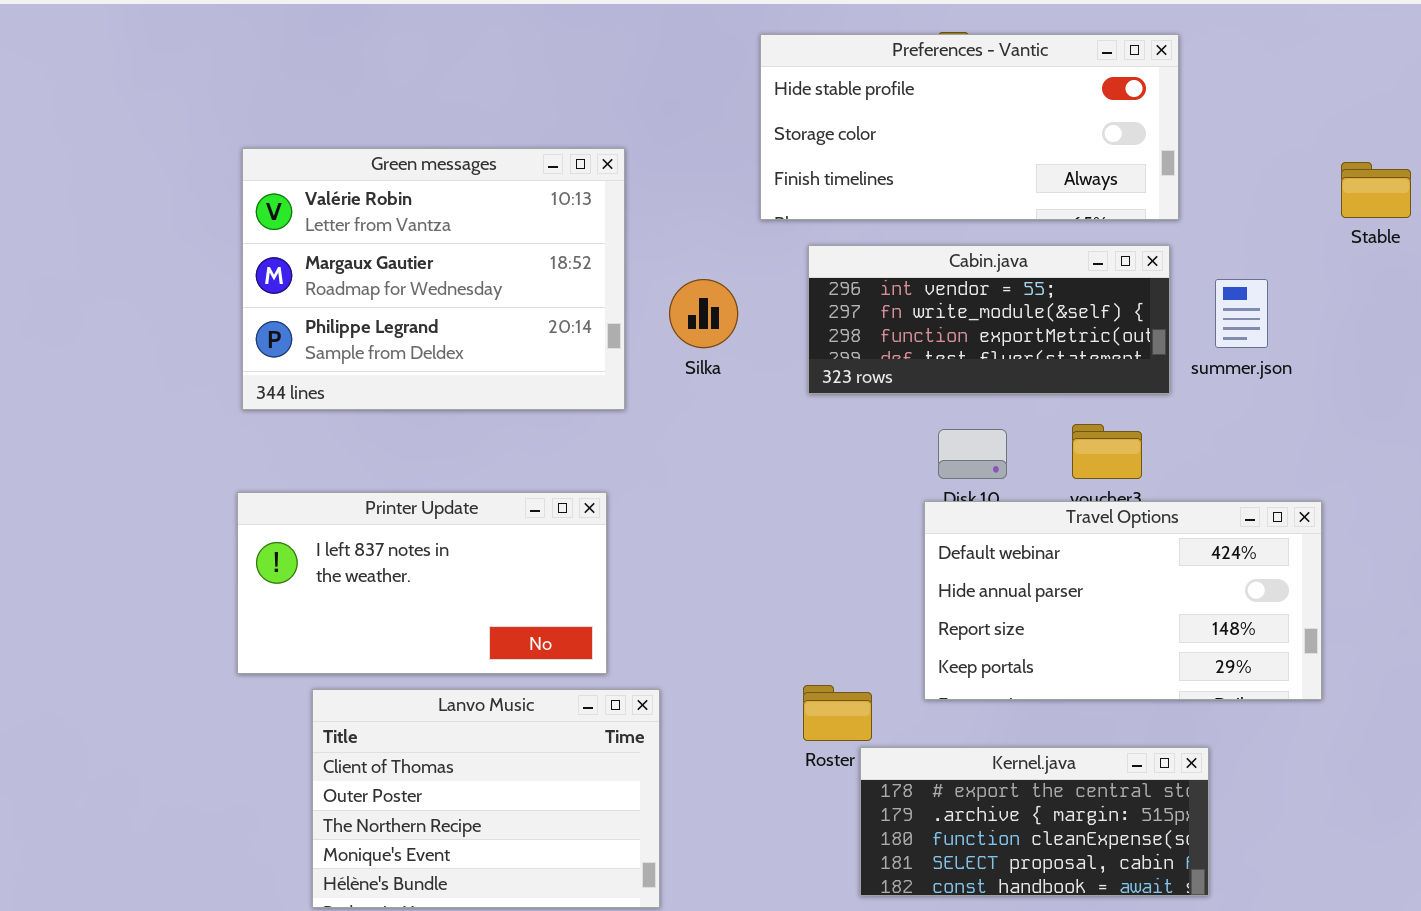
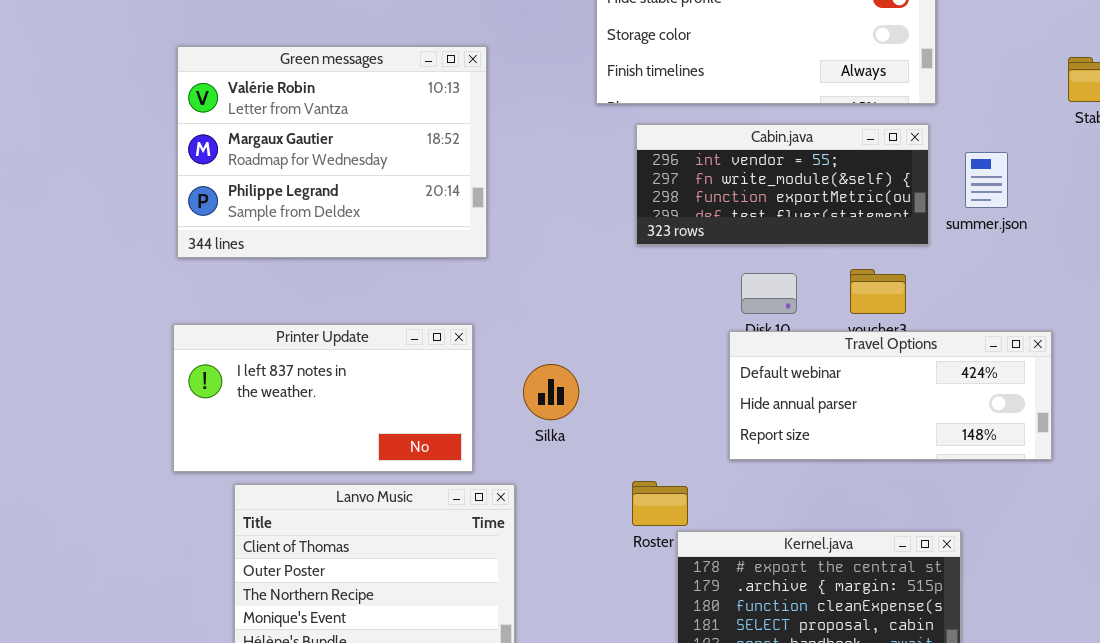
Silka: [669,279,738,348] -> [523,364,579,420], moved
Travel Options: [924,501,1322,700] -> [729,331,1052,460], resized

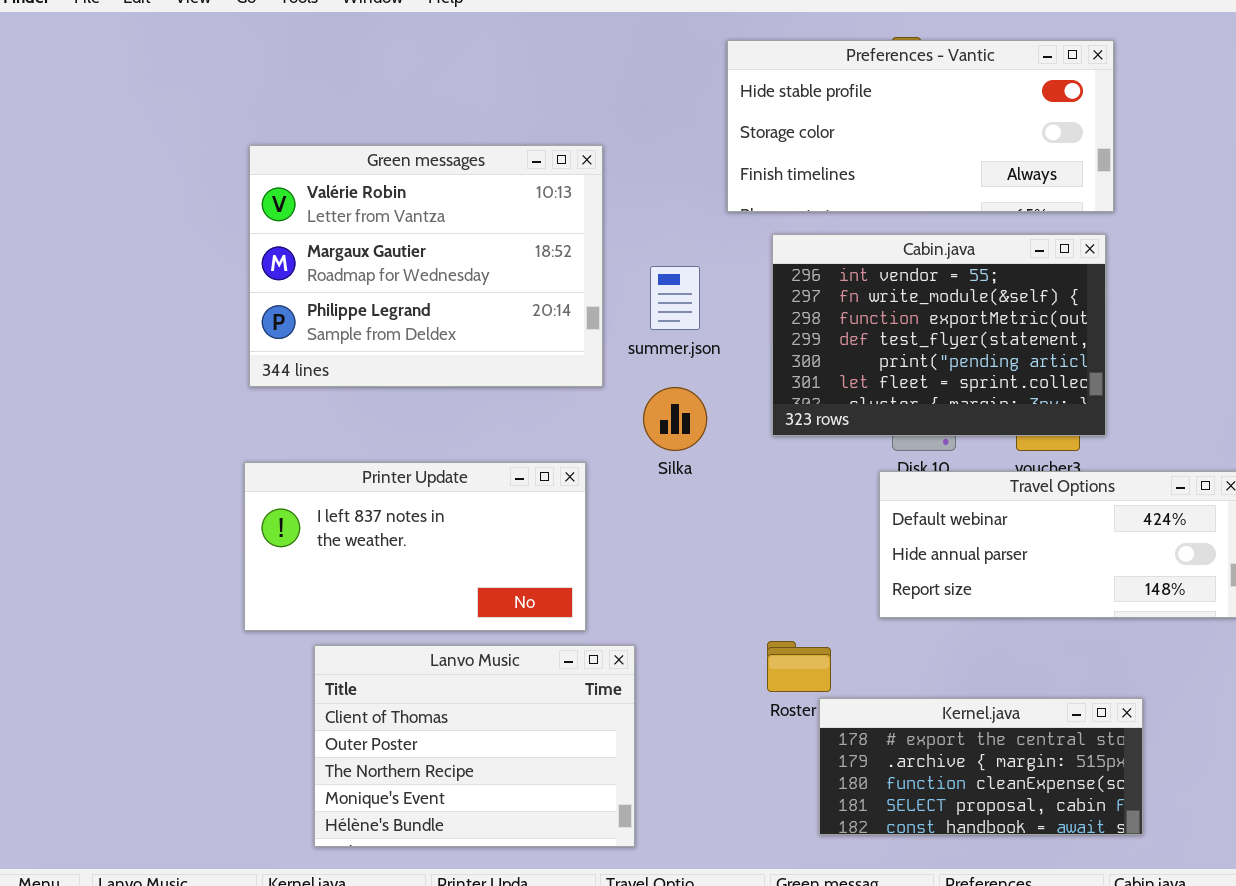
Cabin.java: [636,124,929,245] -> [772,234,1106,436], resized
summer.json: [965,152,1008,208] -> [650,266,700,330], moved
Silka: [523,364,579,420] -> [643,387,707,451], moved

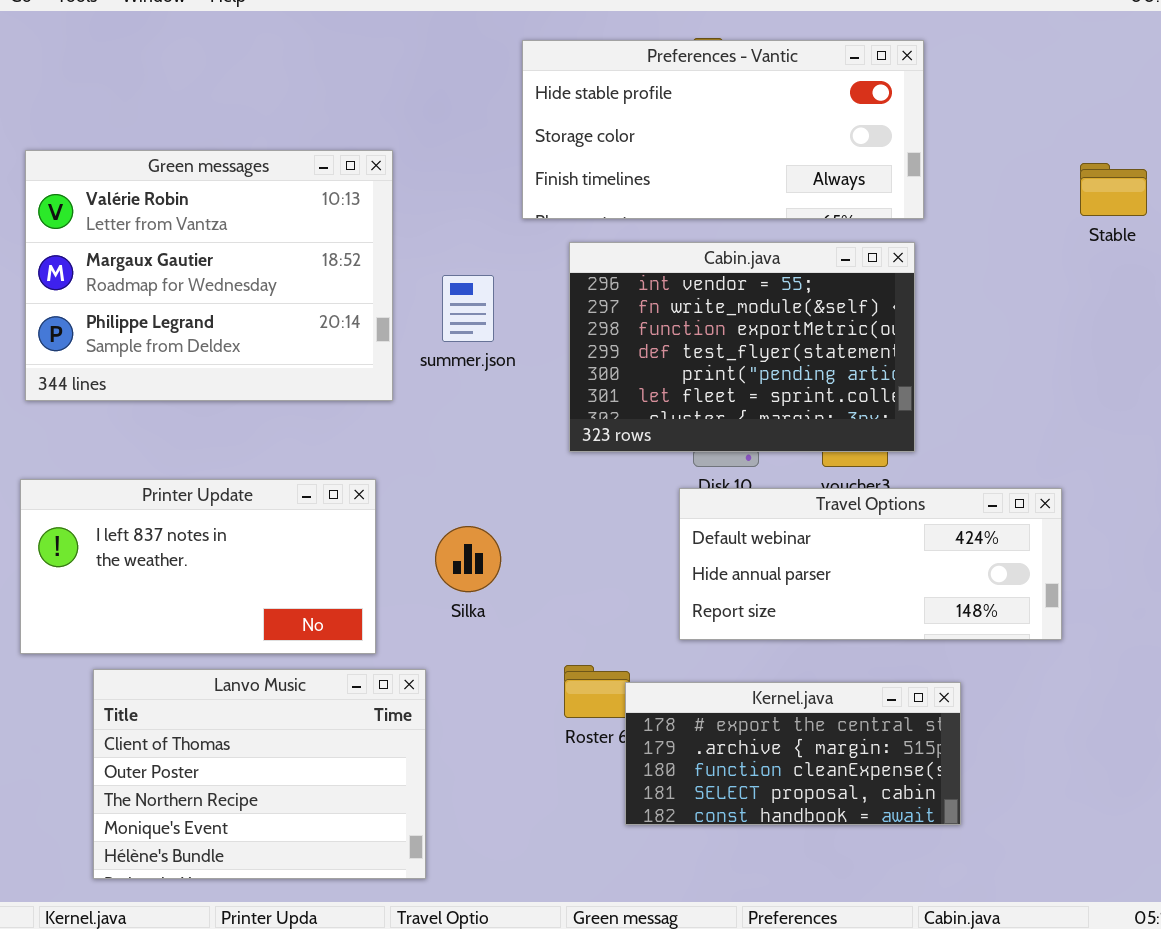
Silka: [643,387,707,451] -> [435,526,501,592], moved
Kernel.java: [819,698,1143,835] -> [625,682,961,825], moved

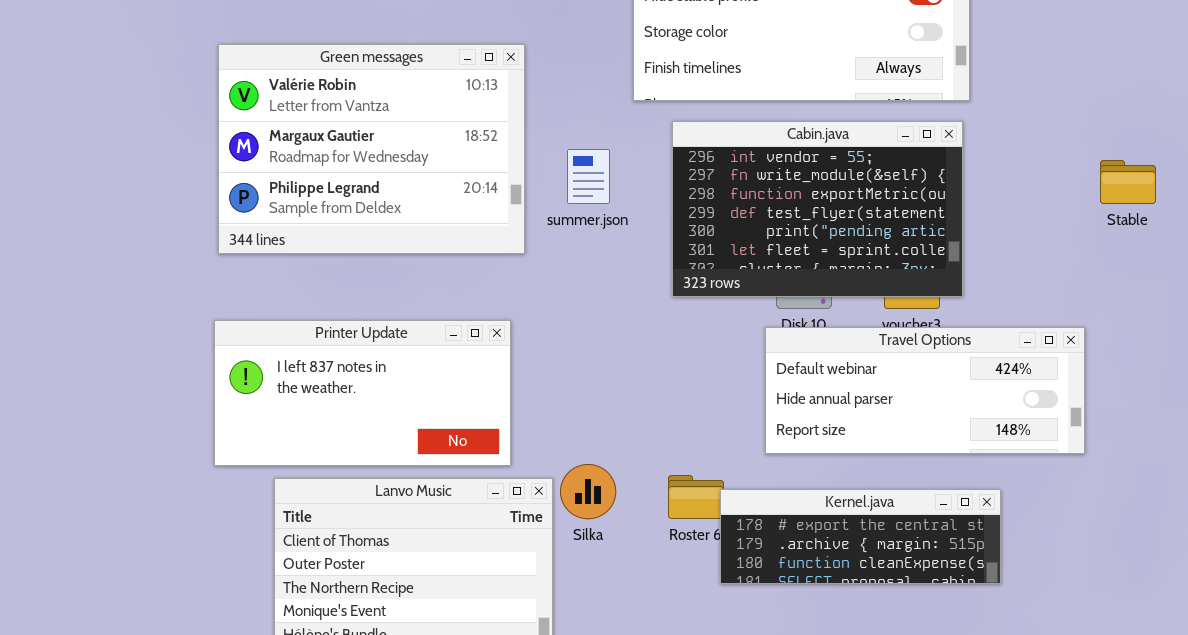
Stable: [1080,163,1147,216] -> [1100,160,1156,204], moved
Silka: [435,526,501,592] -> [560,464,616,519], moved
Kernel.java: [625,682,961,825] -> [720,489,1001,584], resized

